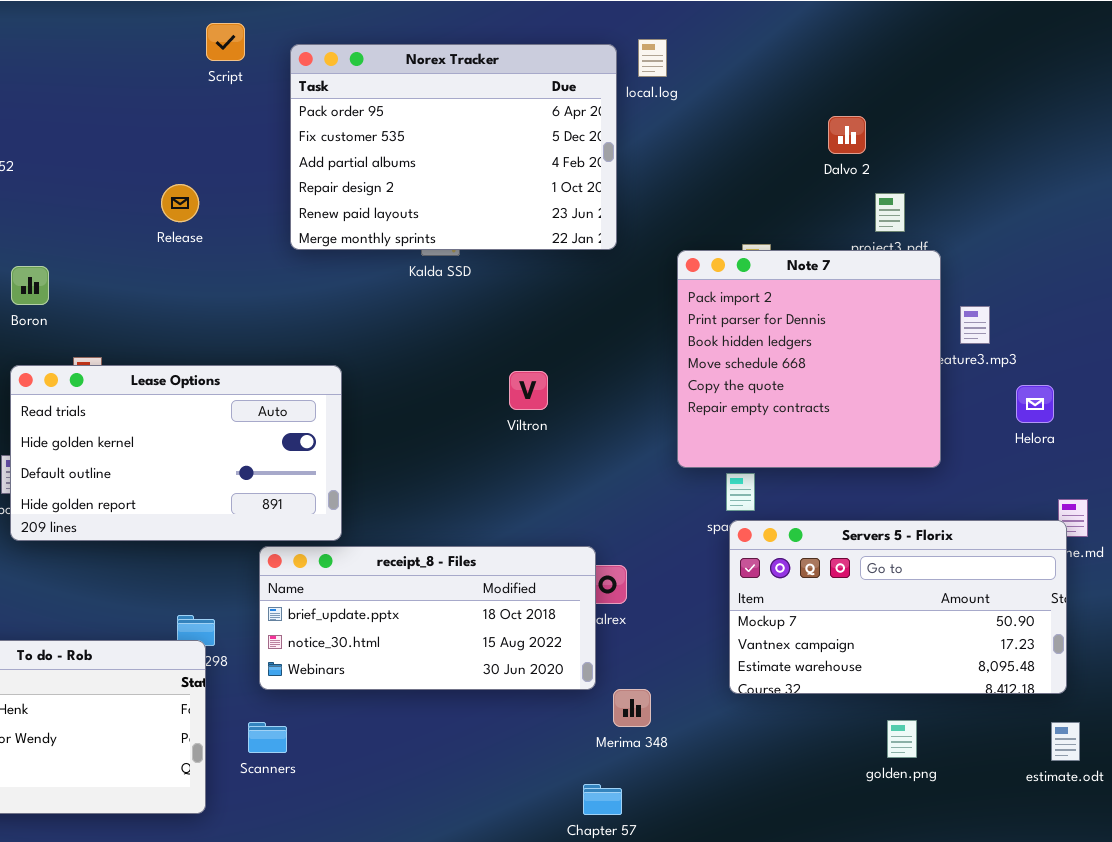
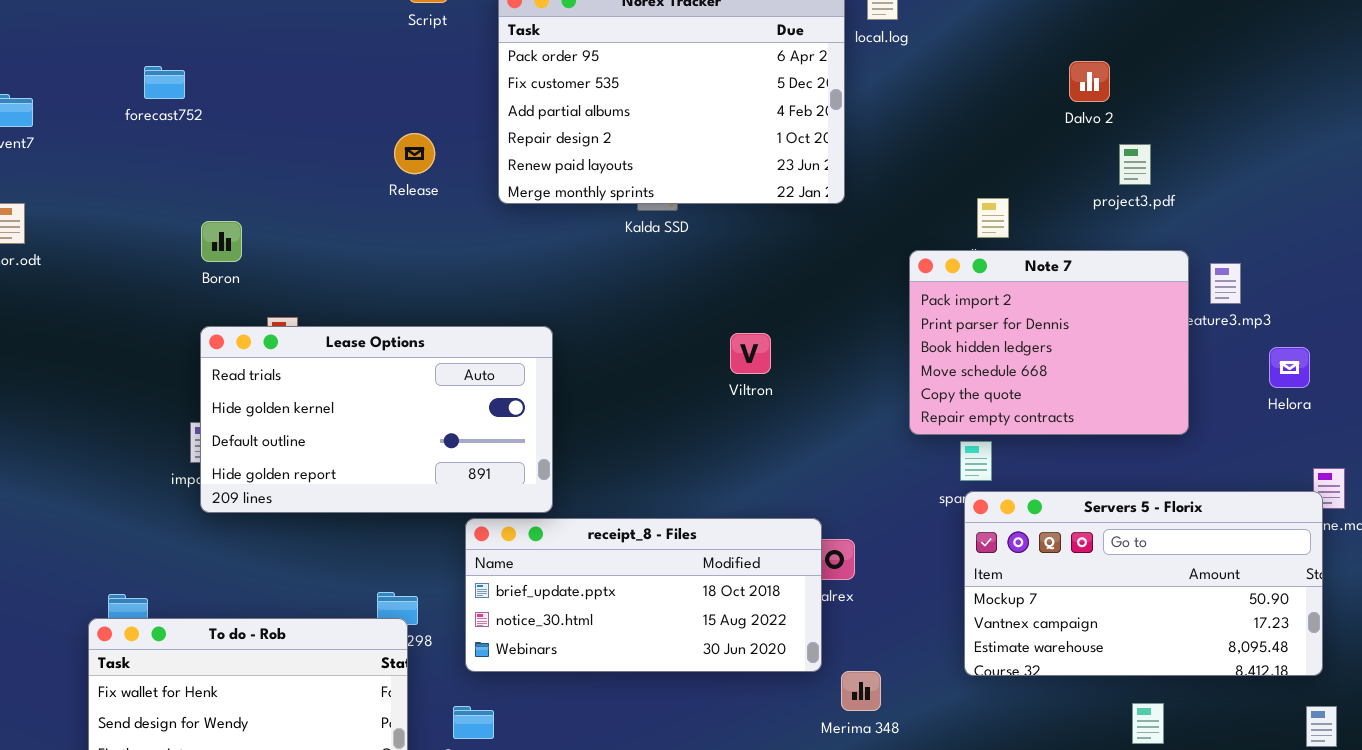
Release: [161,184,199,222] -> [394,133,435,174], moved
Note 7: [677,250,941,468] -> [909,250,1189,435], resized

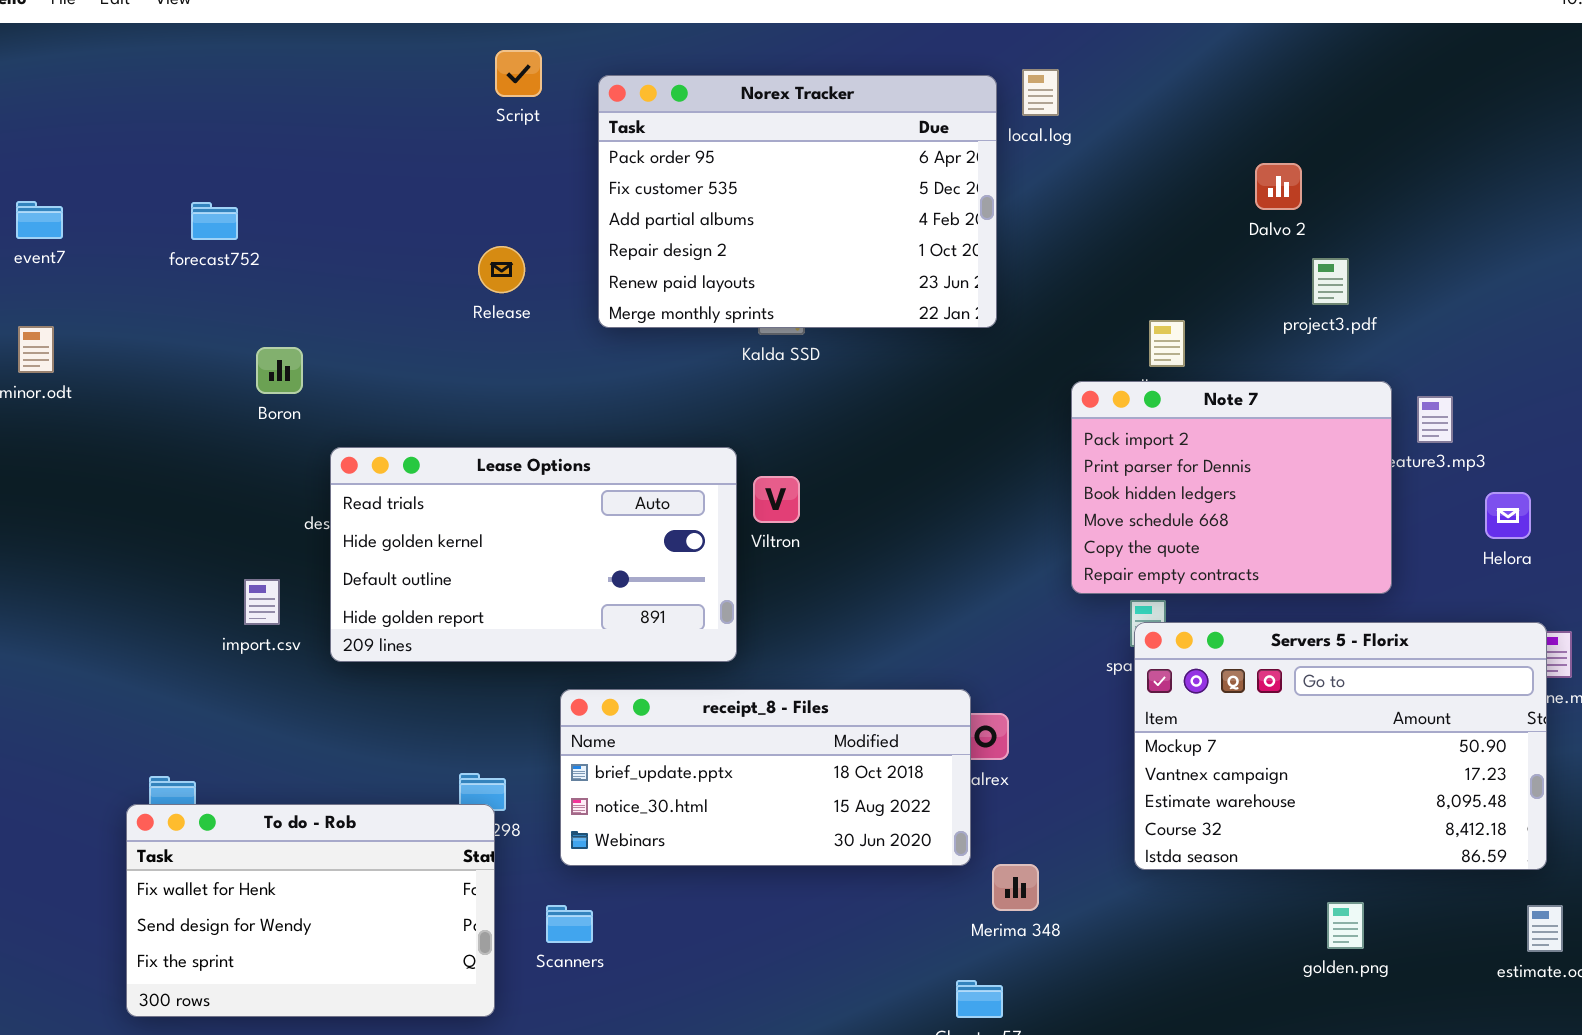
forecast752: [144,66,185,99] -> [191,202,238,240], moved
Lease Options: [200,326,553,513] -> [330,447,737,662], moved
Viltron: [730,333,771,374] -> [753,476,800,523], moved
Servers 5 - Florix: [964,491,1323,676] -> [1134,622,1547,870], resized

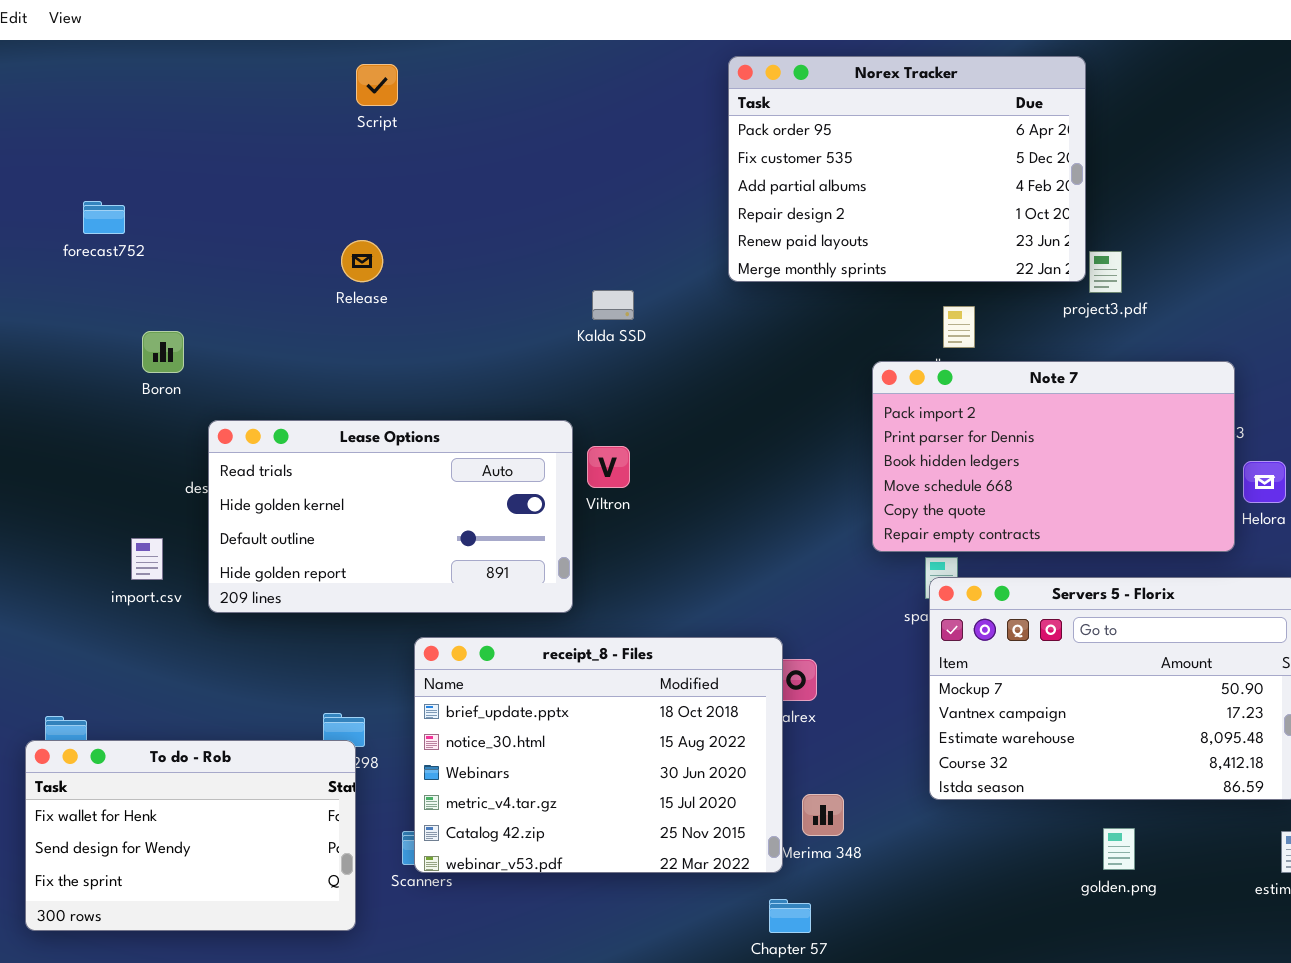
Norex Tracker: [598,75,997,328] -> [728,56,1086,282], moved
Note 7: [1071,381,1392,594] -> [872,361,1235,552], resized
receipt_8 - Files: [560,689,971,866] -> [414,637,783,873], resized

